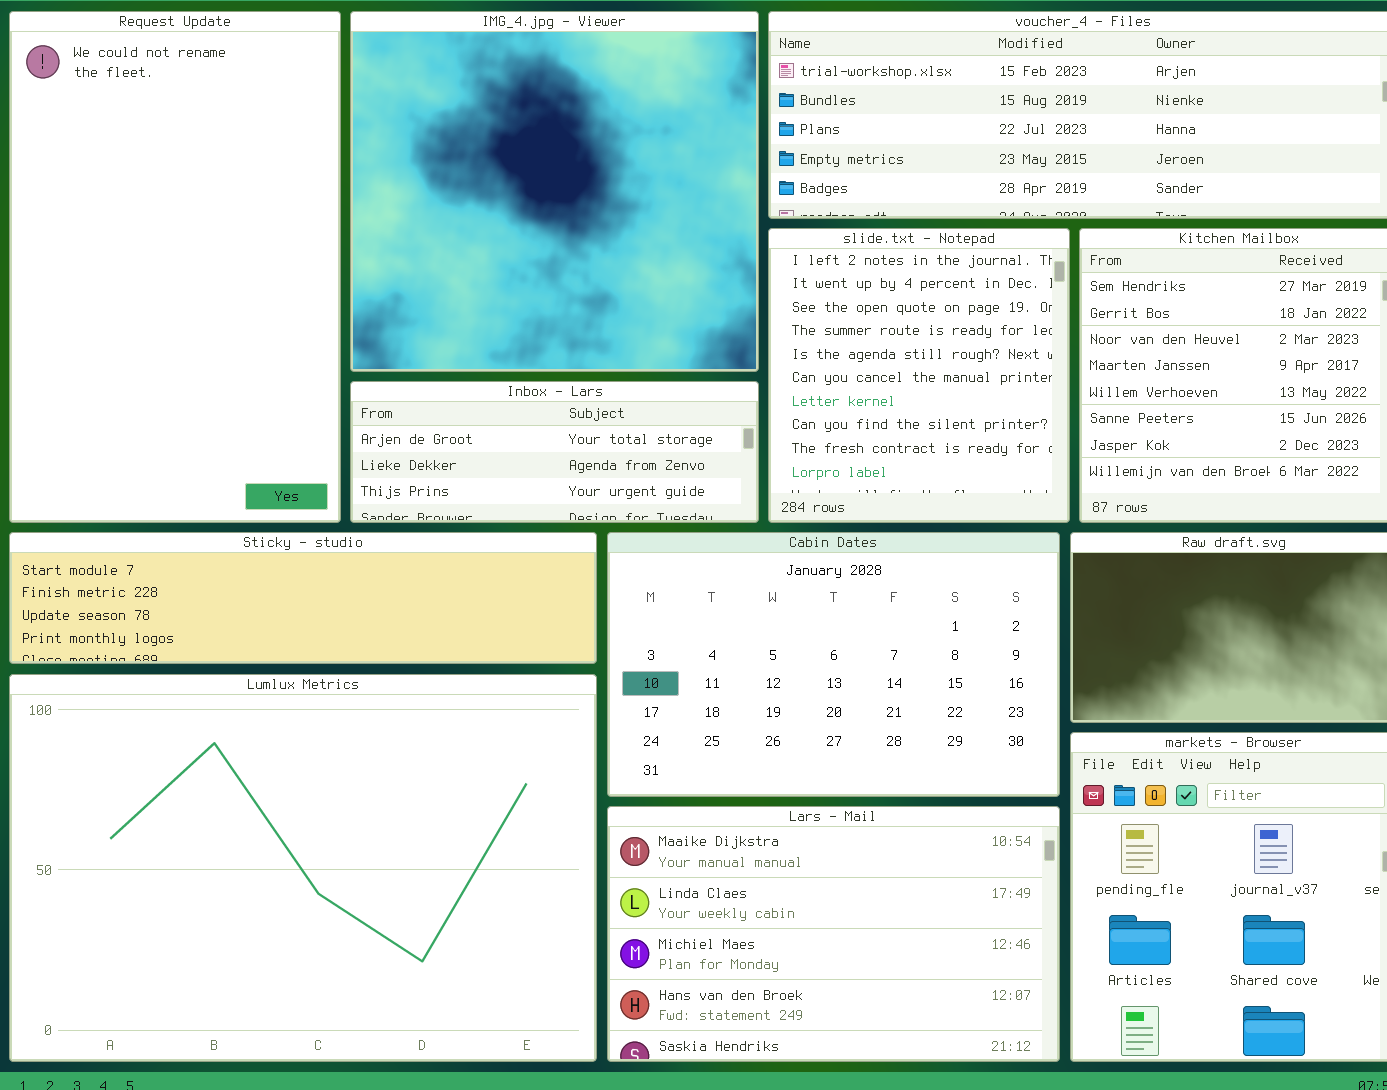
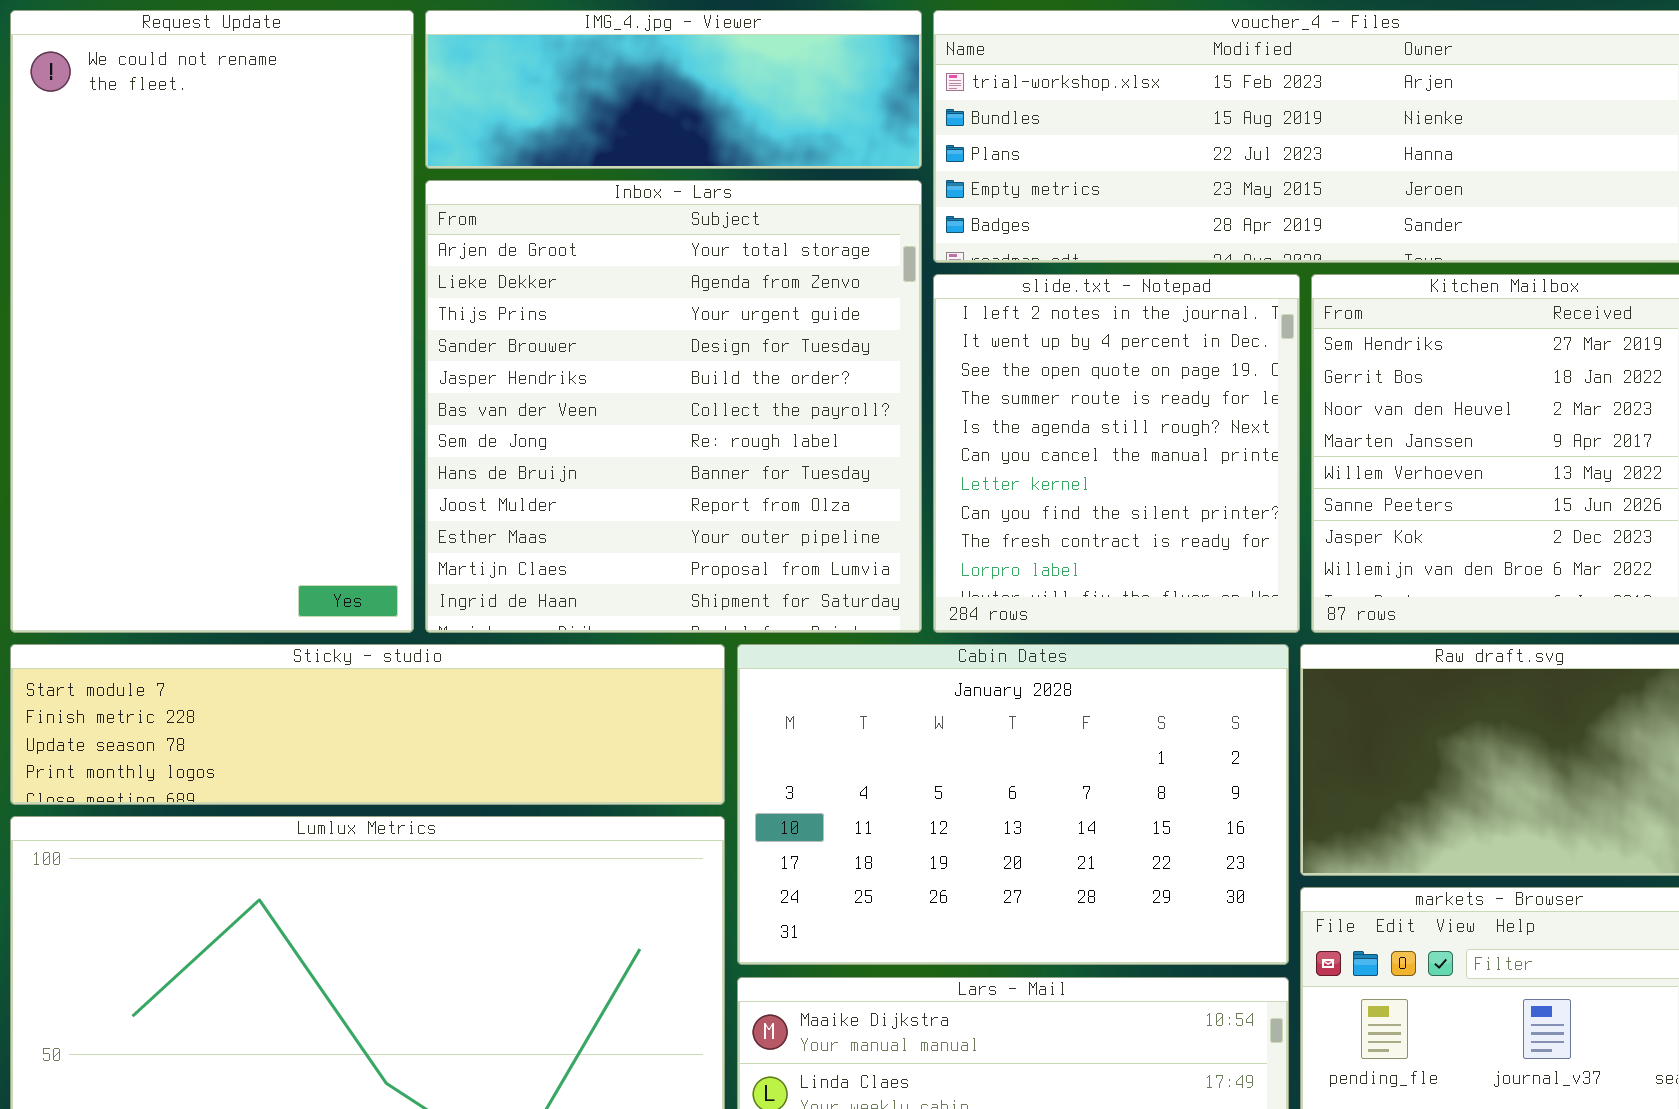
IMG_4.jpg - Viewer: [350,11,759,372] -> [425,10,922,169], resized
Inbox - Lars: [350,381,759,523] -> [425,180,922,633], resized

